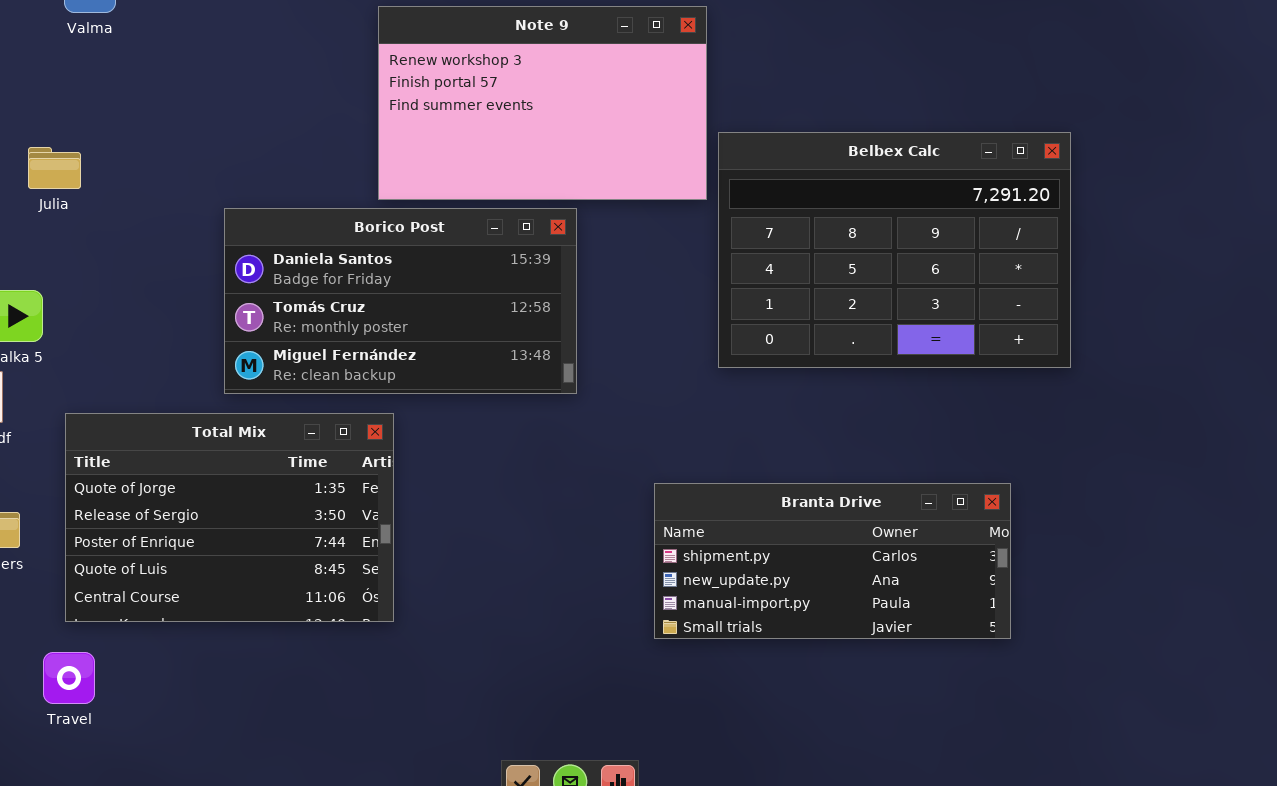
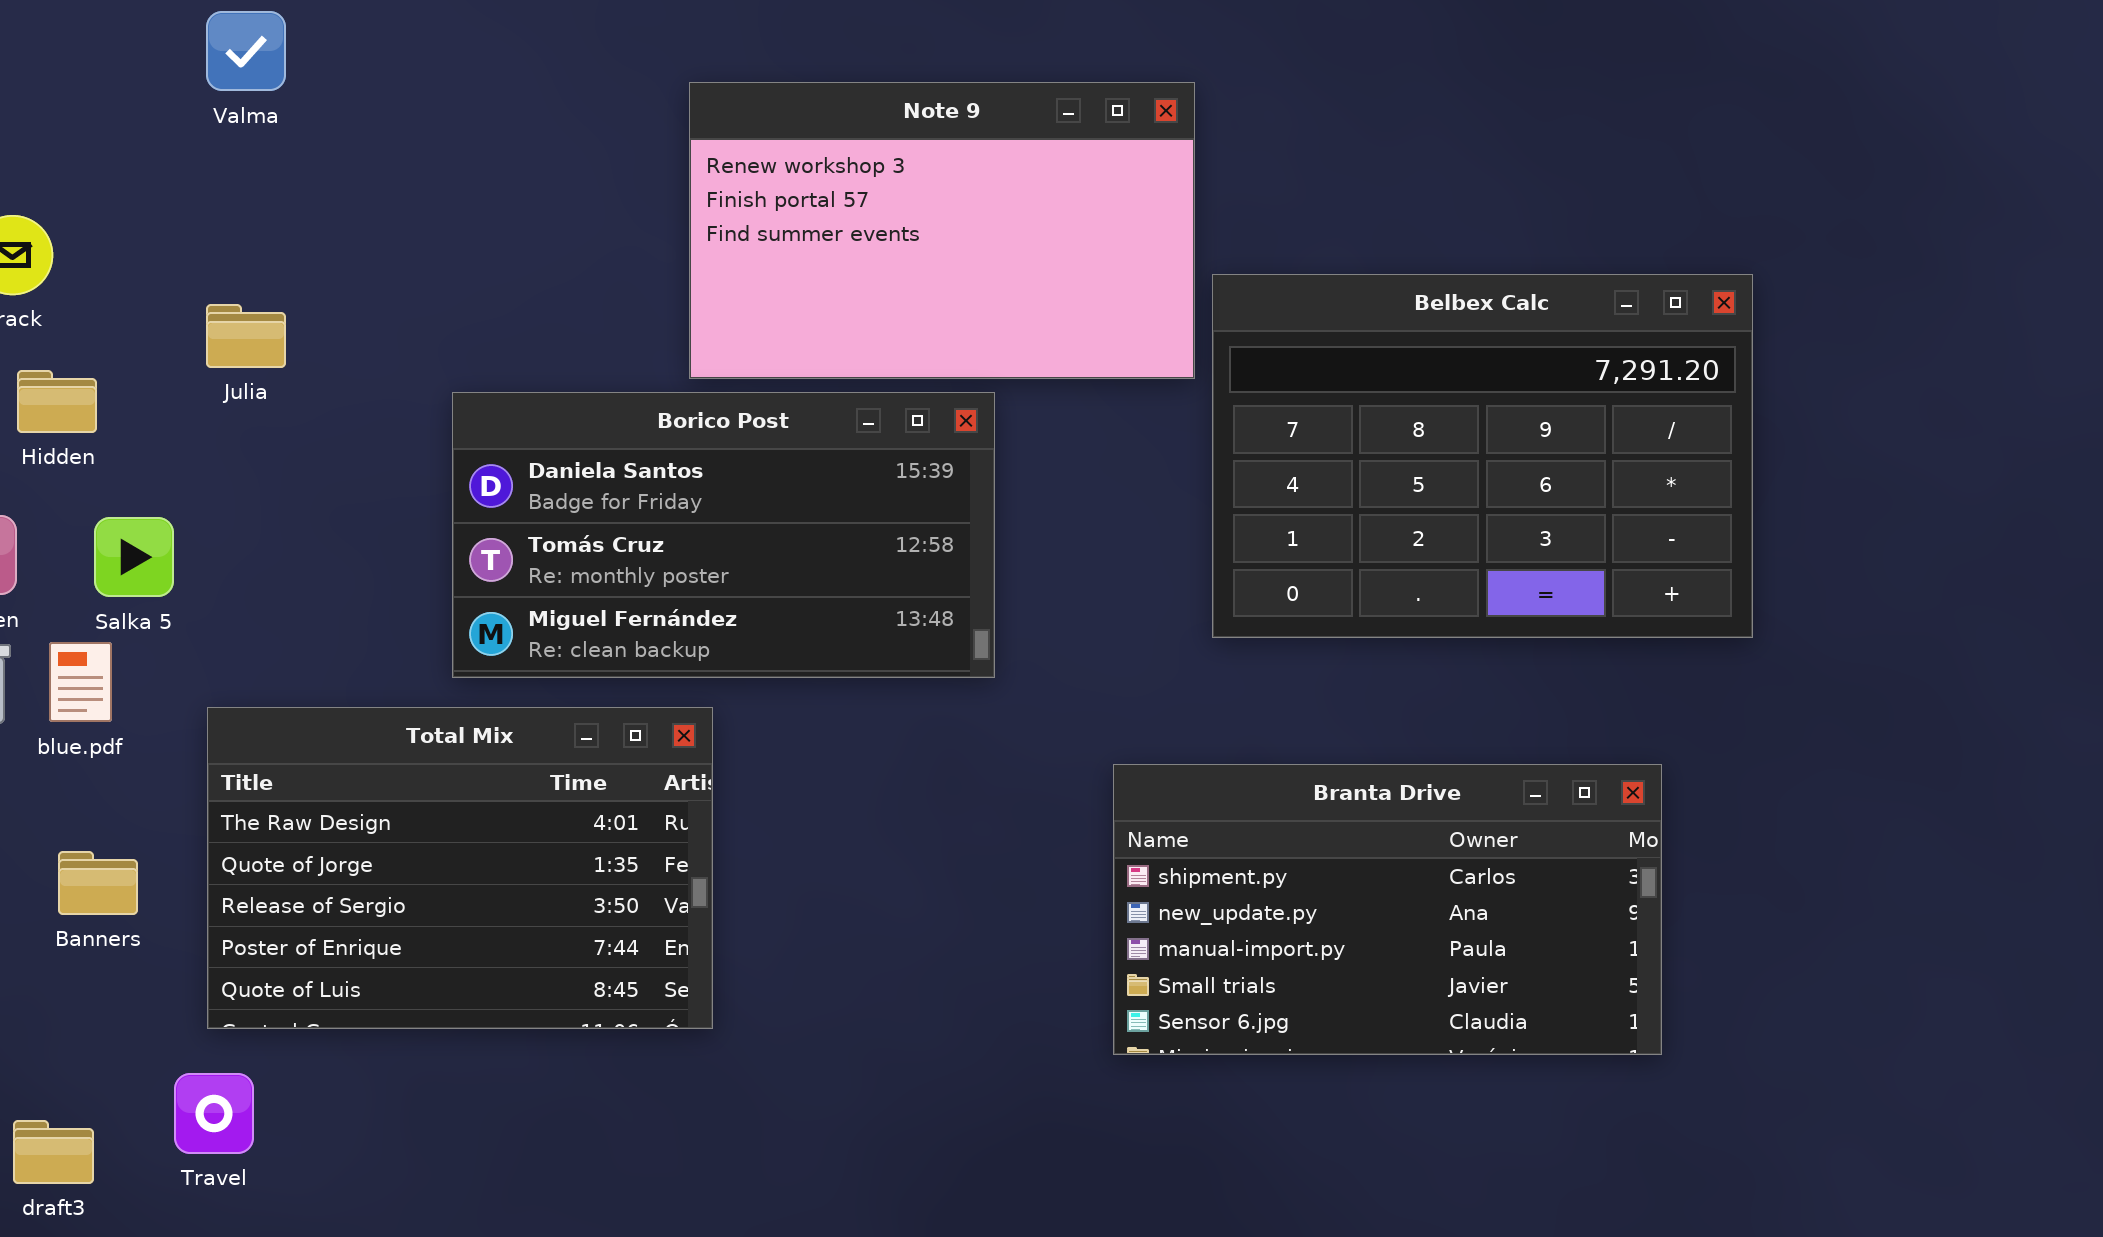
Julia: [28,147,81,189] -> [206,304,286,368], moved
Total Mix: [65,413,394,622] -> [207,707,713,1029], scrolled up 1 row
Branta Drive: [654,483,1011,639] -> [1113,764,1662,1055], resized

